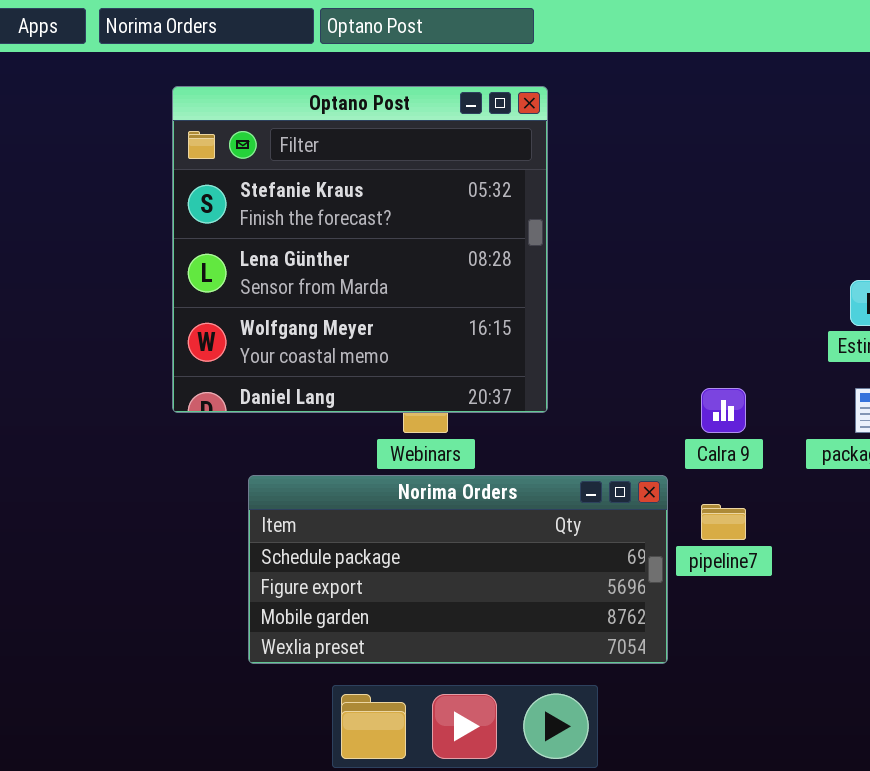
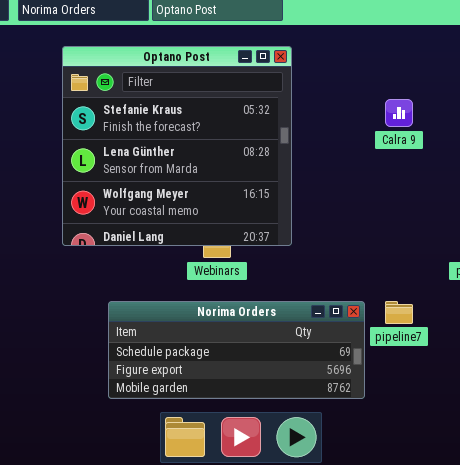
Calra 9: [701,388,746,433] -> [385,99,413,127], moved
Norima Orders: [248,475,668,664] -> [108,301,365,399], resized

